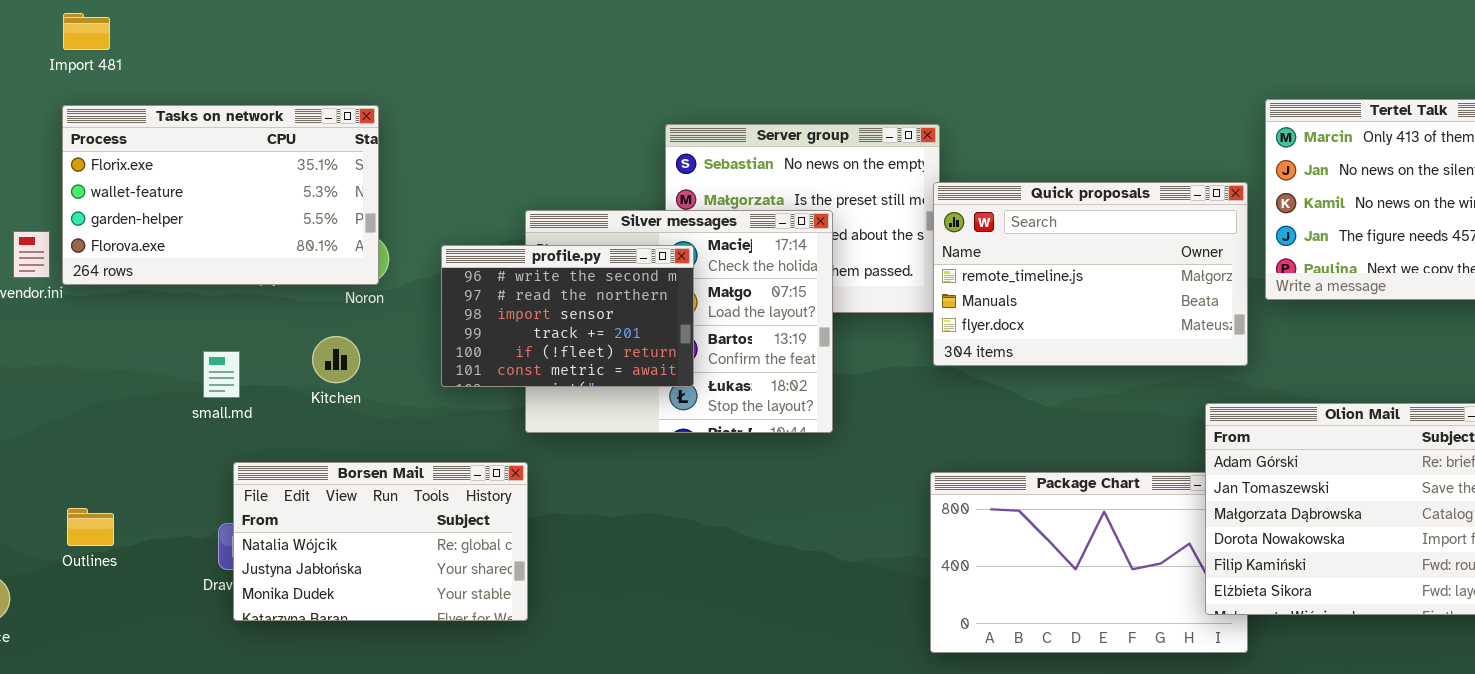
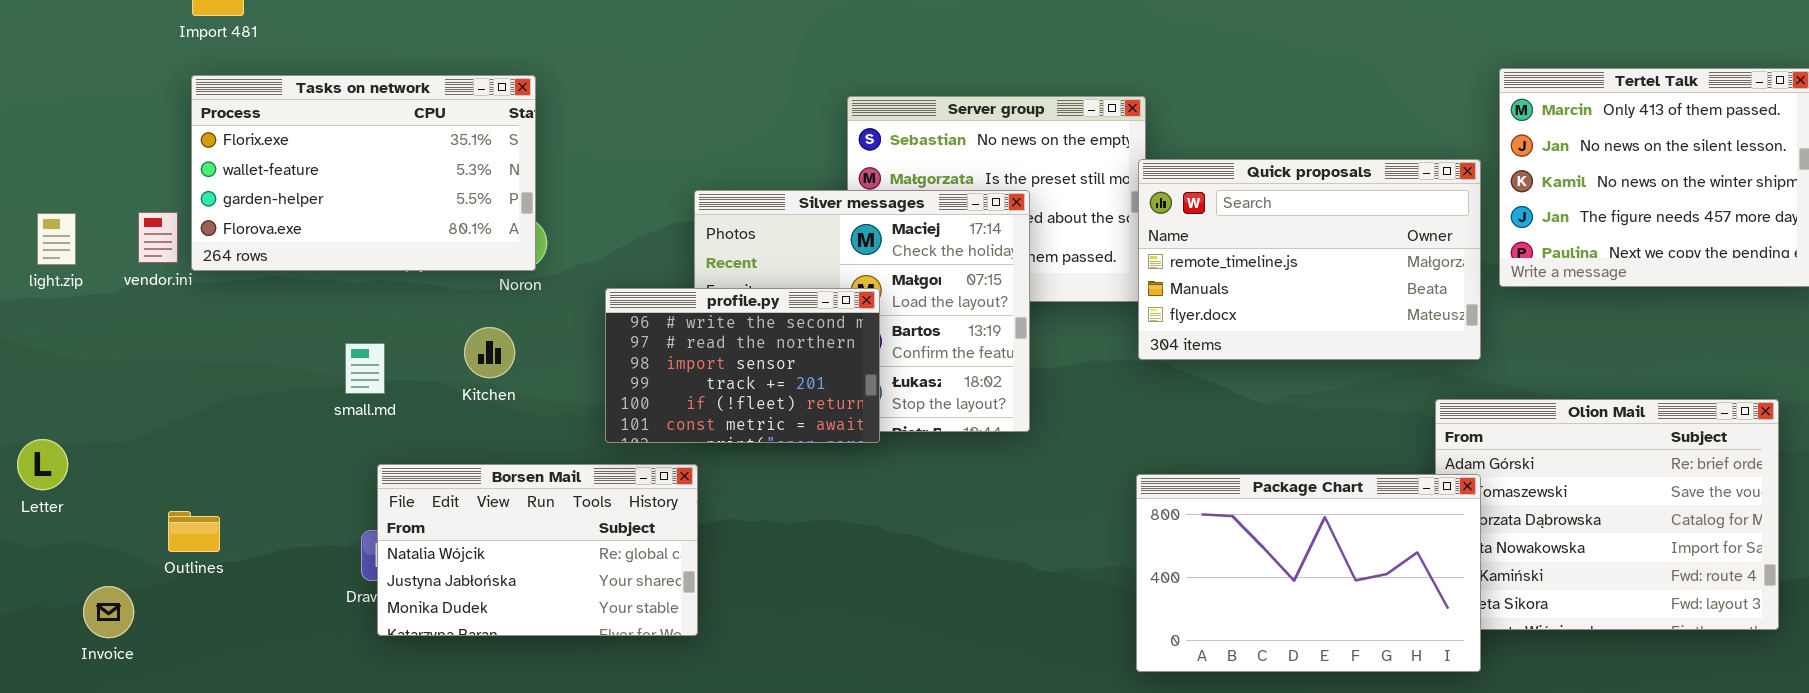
profile.py: [441,245,694,387] -> [605,288,880,443], moved
Package Chart: [930,472,1248,653] -> [1136,474,1481,672], raised
Outlines: [67,508,114,546] -> [168,511,220,552], moved

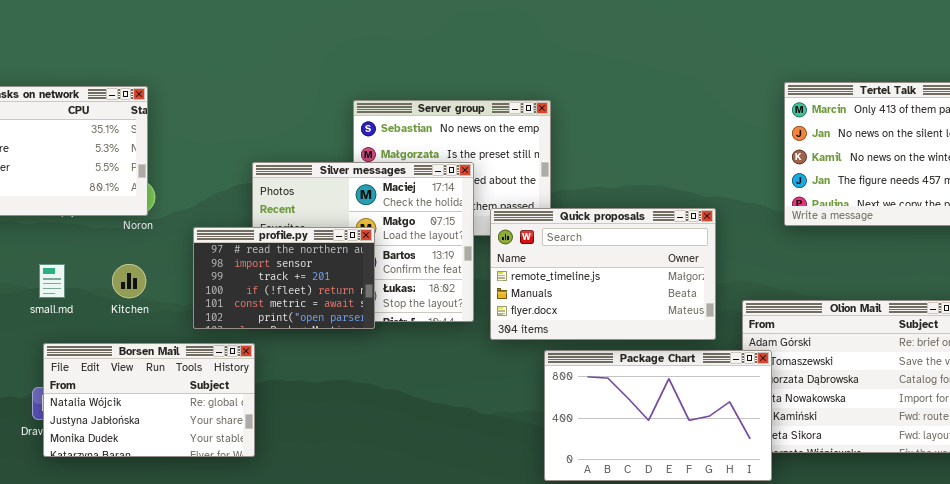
Quick proposals: [1138,159,1481,360] -> [490,208,716,340], moved
profile.py: [605,288,880,443] -> [193,227,375,329], scrolled down 1 row
Kitchen: [464,327,515,378] -> [112,264,146,298], moved
small.md: [345,343,385,394] -> [39,264,65,298], moved

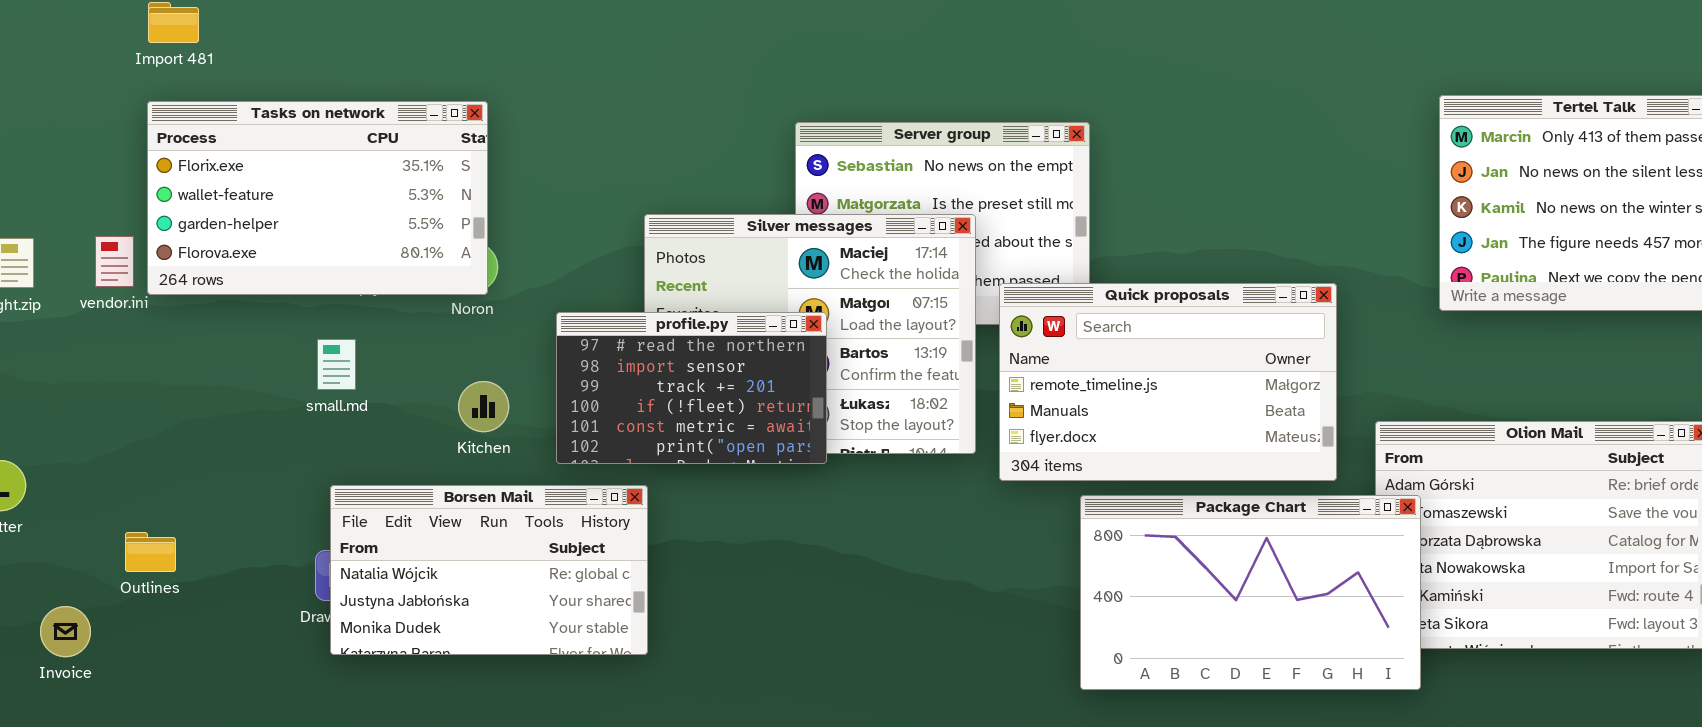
small.md: [39,264,65,298] -> [317,339,356,390], moved
Kitchen: [112,264,146,298] -> [458,381,509,432], moved

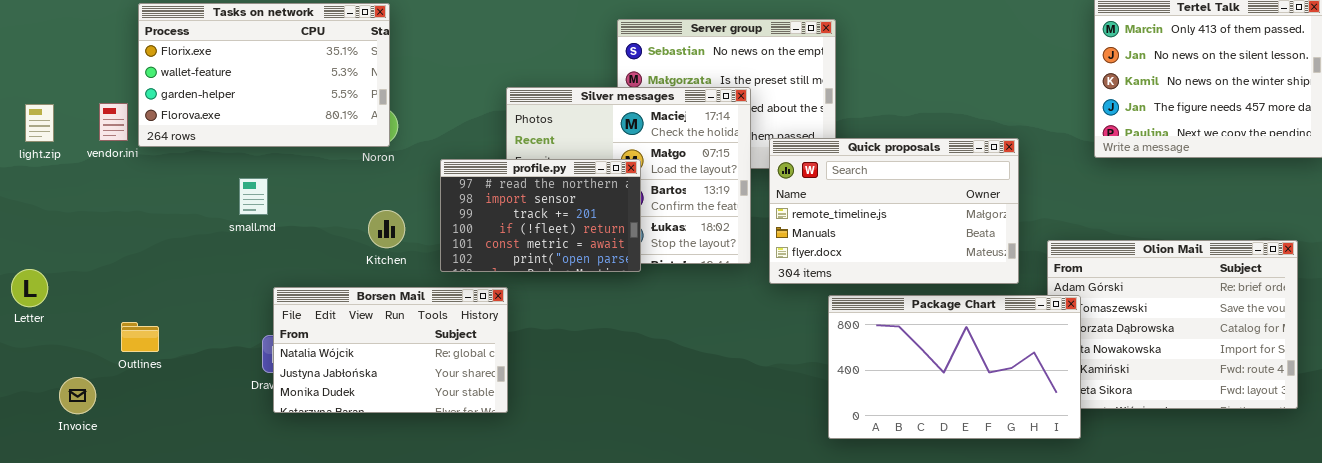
small.md: [317,339,356,390] -> [239,178,268,215], moved

